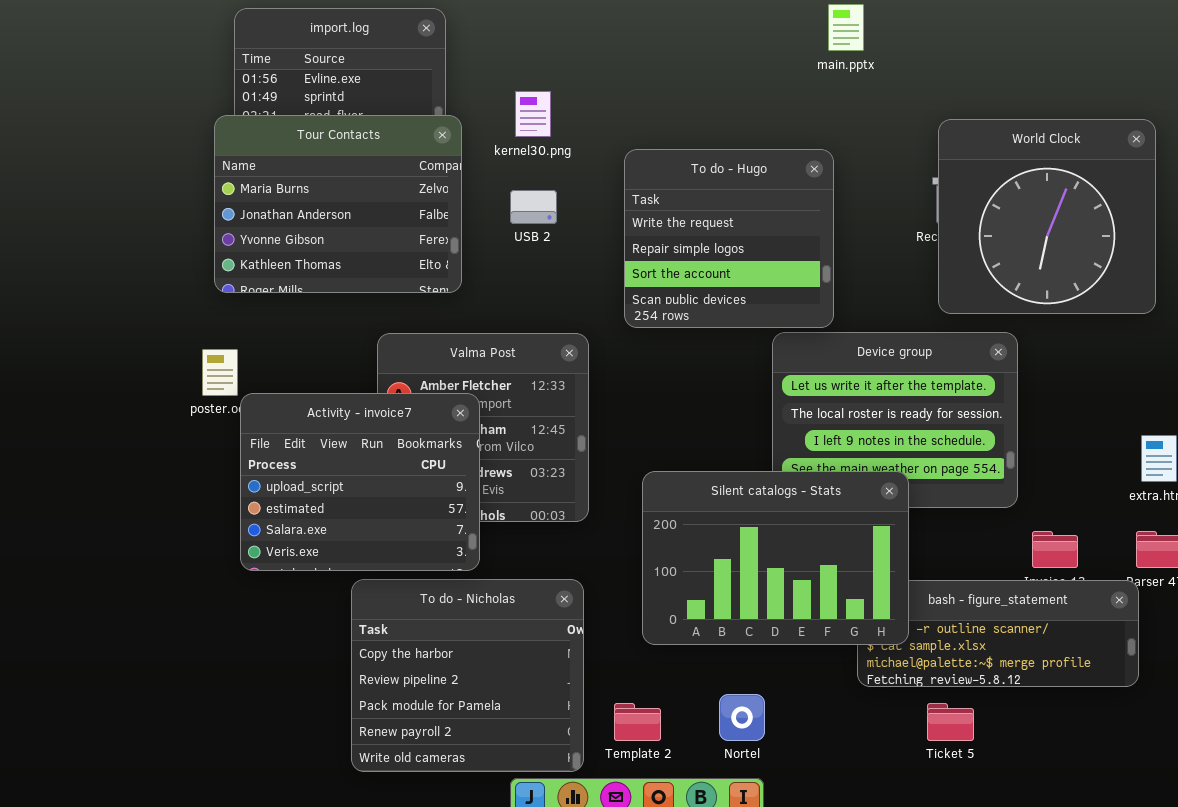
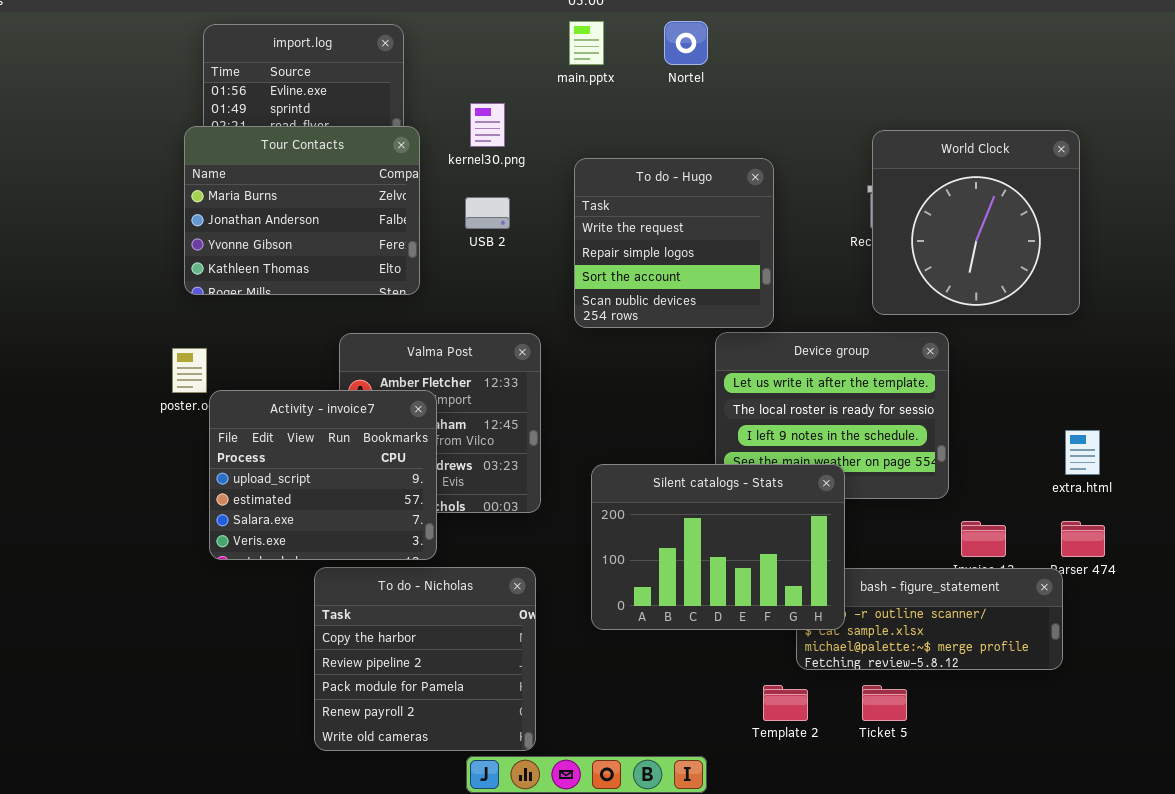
main.pptx: [828,4,864,51] -> [569,21,604,65], moved
Nortel: [719,694,765,741] -> [664,21,708,65], moved
Template 2: [614,703,661,741] -> [763,685,808,721], moved

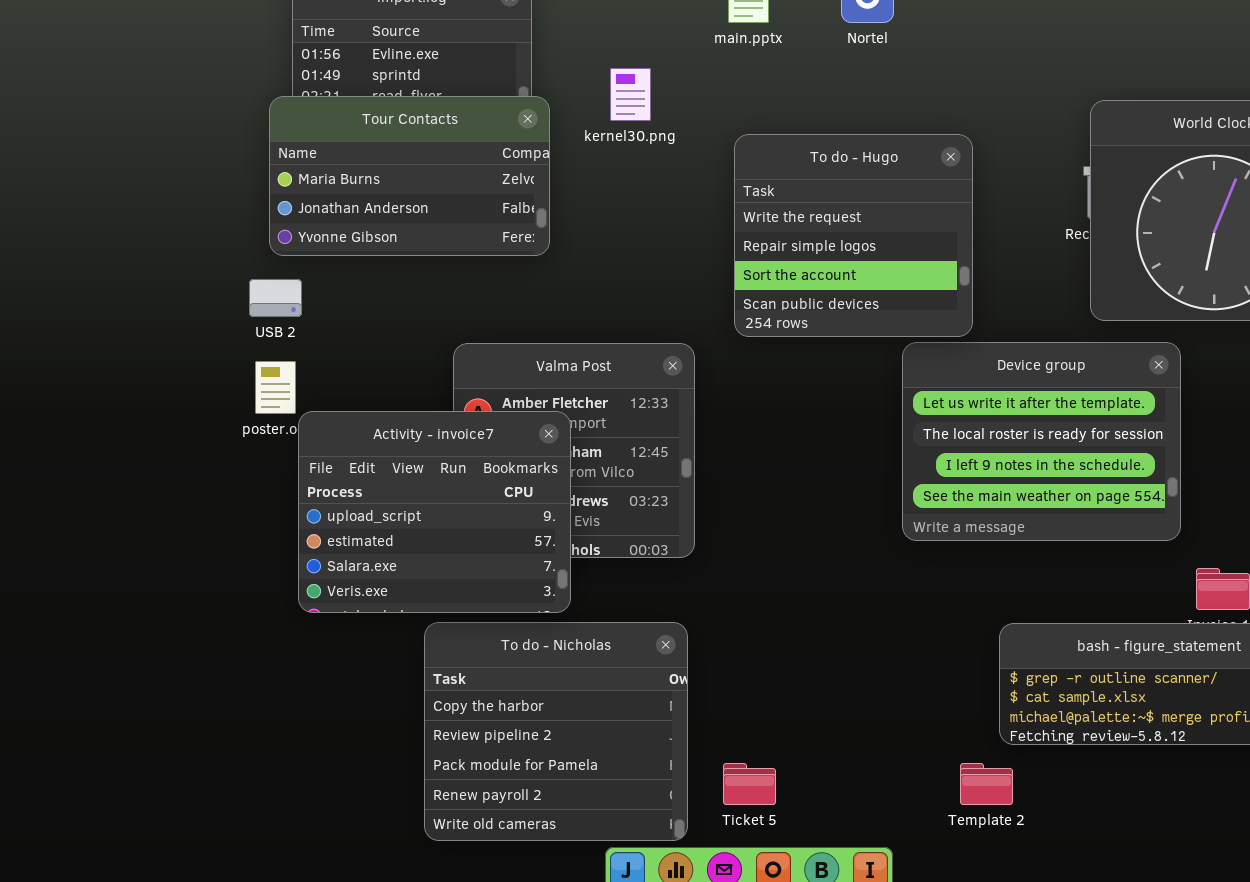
Tour Contacts: [184,126,420,295] -> [269,96,550,256], resized
USB 2: [465,197,510,229] -> [249,279,302,317], moved
Silent catalogs - Stats: [591,464,845,630] -> none, closed
Ticket 5: [862,685,907,721] -> [723,763,776,805], moved

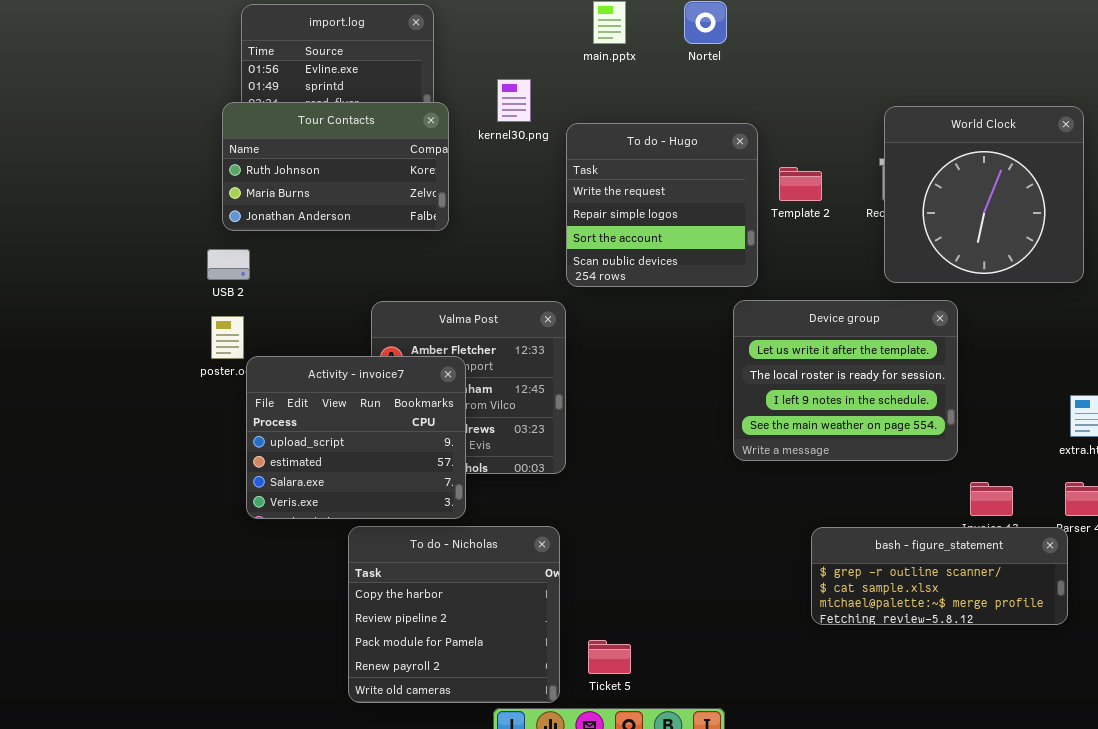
Tour Contacts: [269,96,550,256] -> [222,102,449,231], scrolled up 1 row
To do - Hugo: [734,134,973,337] -> [566,123,758,287], moved
Template 2: [960,763,1013,805] -> [779,167,822,201], moved

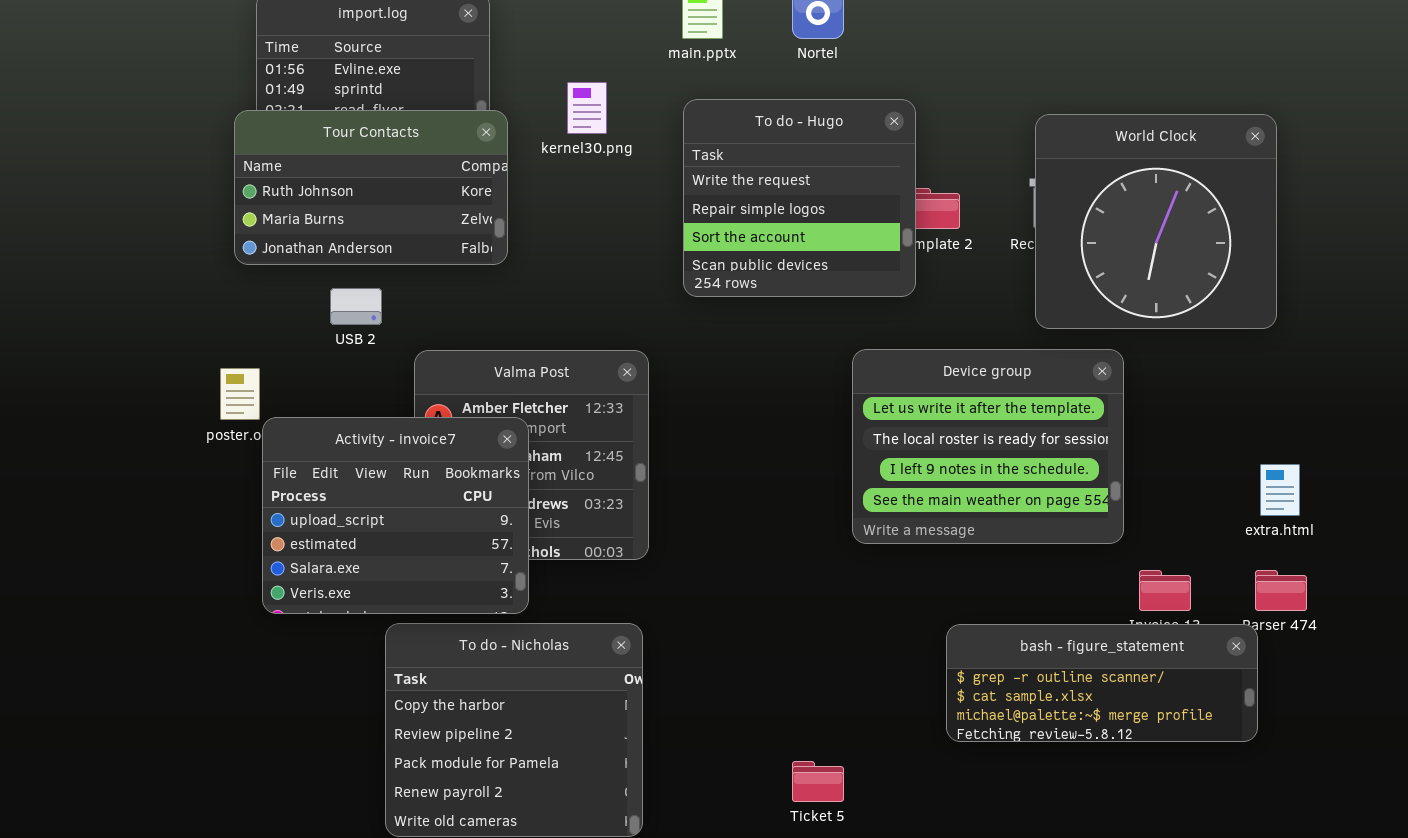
To do - Hugo: [566,123,758,287] -> [683,99,916,297], moved
USB 2: [207,249,250,280] -> [330,288,382,325], moved
Ticket 5: [588,640,631,674] -> [792,761,844,802], moved

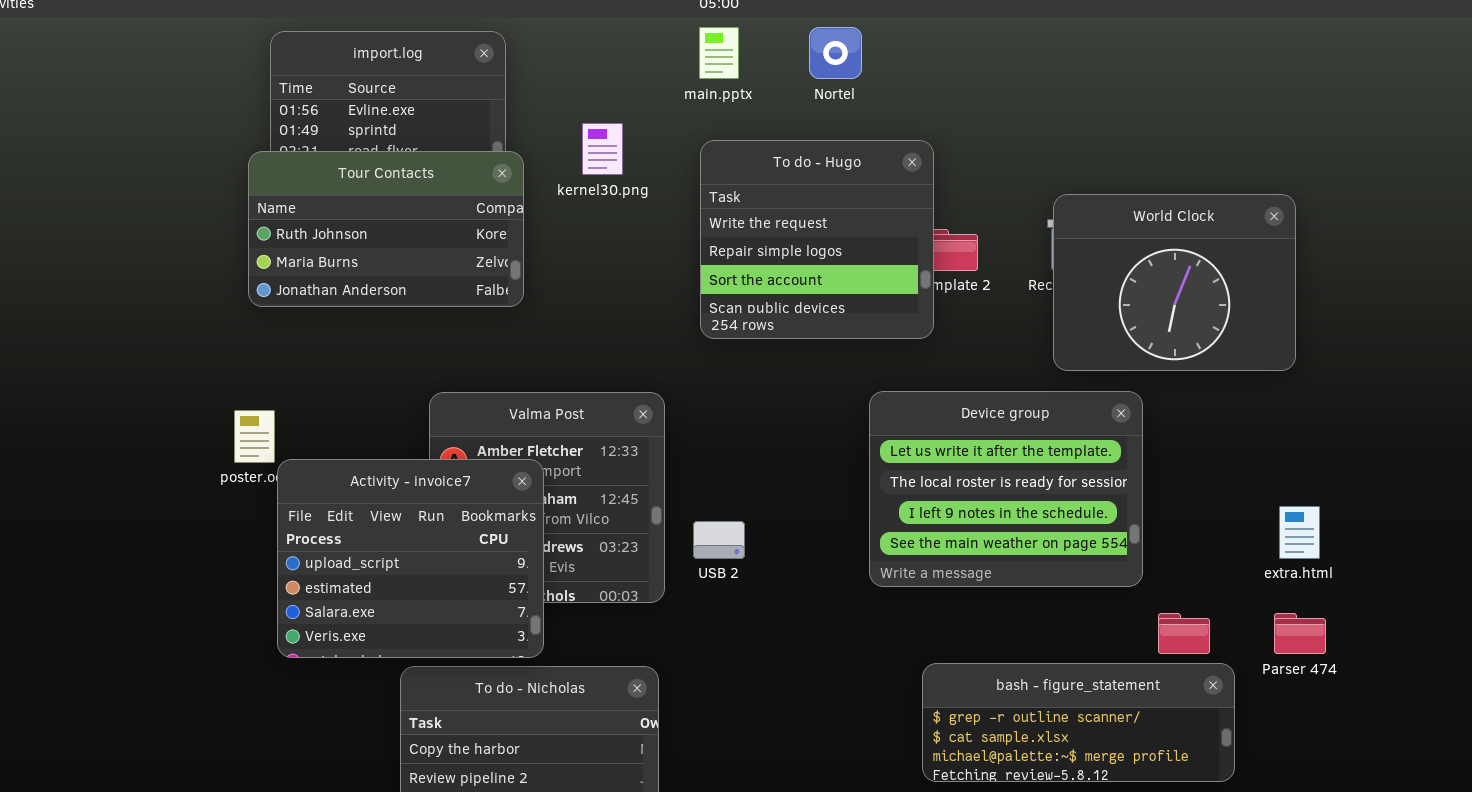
World Clock: [1035,114,1277,329] -> [1053,194,1296,371], resized
USB 2: [330,288,382,325] -> [693,521,745,559], moved
bash - figure_statement: [946,624,1258,742] -> [922,663,1235,782], moved

